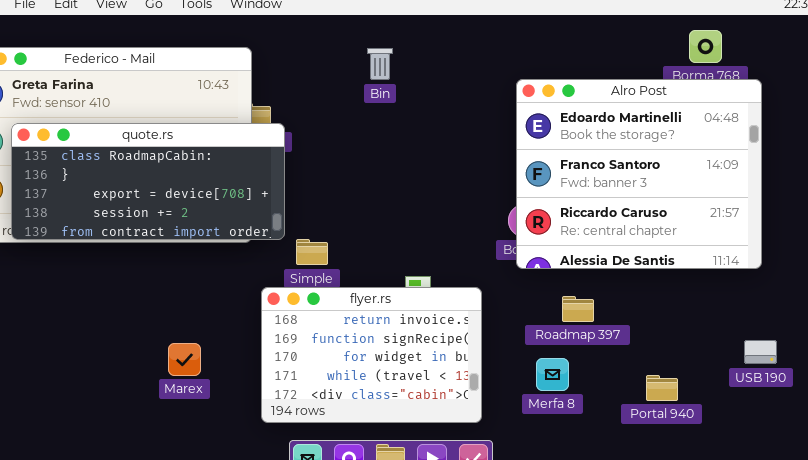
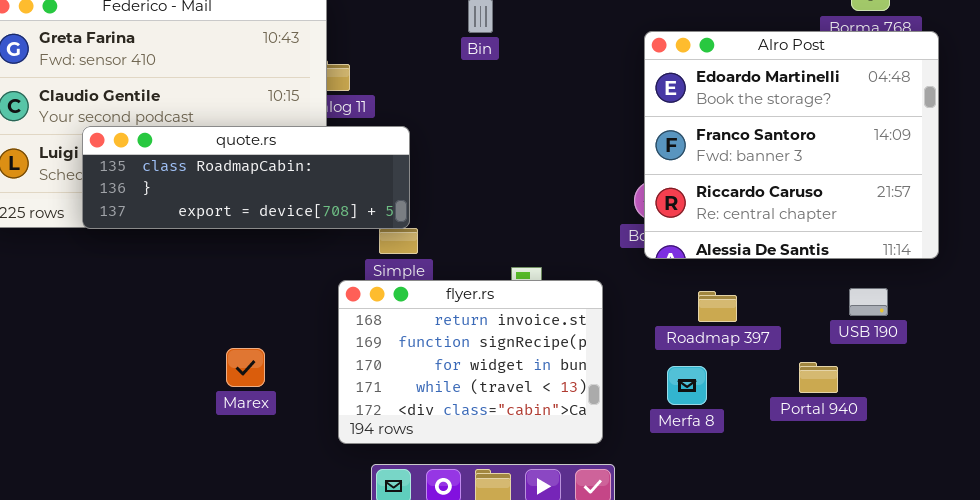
quote.rs: [11,123,285,240] -> [82,126,410,229], moved, resized
USB 190: [744,340,777,364] -> [849,288,888,316], moved
Portal 940: [646,375,678,401] -> [799,362,838,393], moved

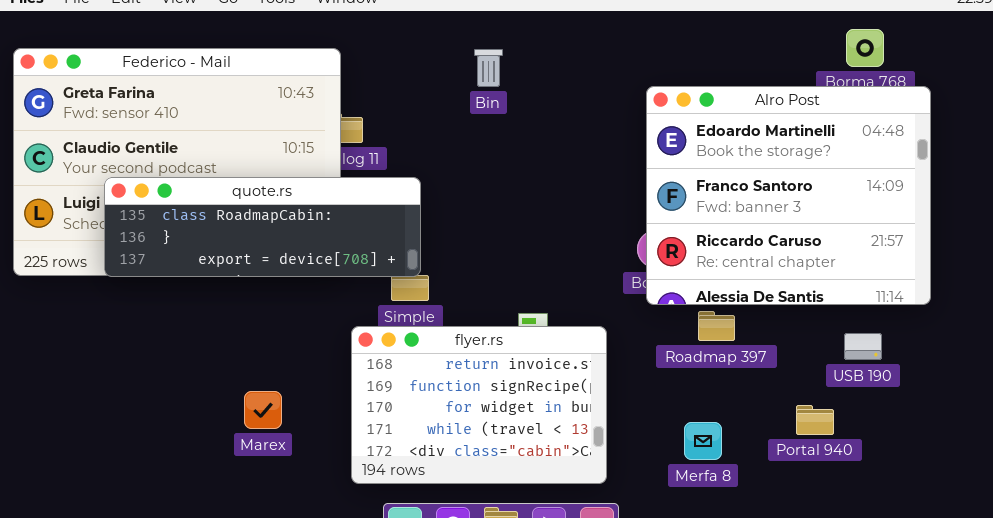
Roadmap 397: [698,291,737,322] -> [698,311,735,341], moved
Merfa 8: [667,366,707,405] -> [684,422,722,460], moved

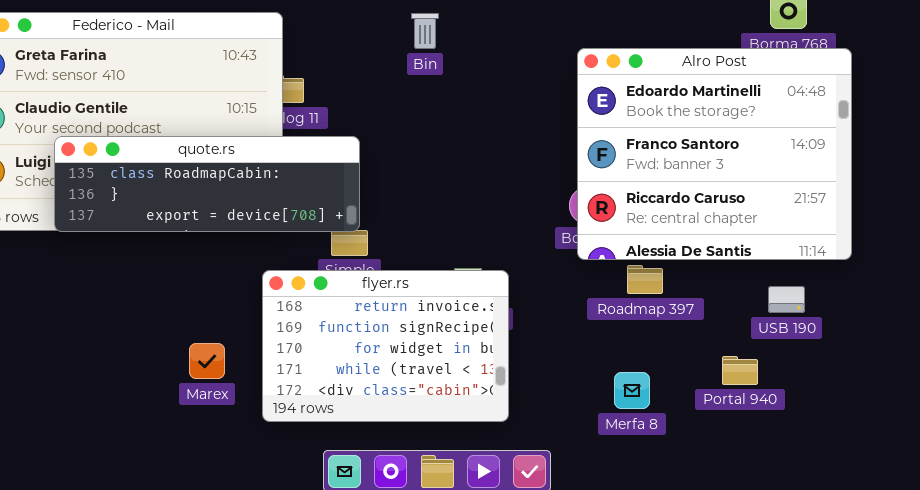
flyer.rs: [351,326,607,484] -> [262,270,509,422], moved

